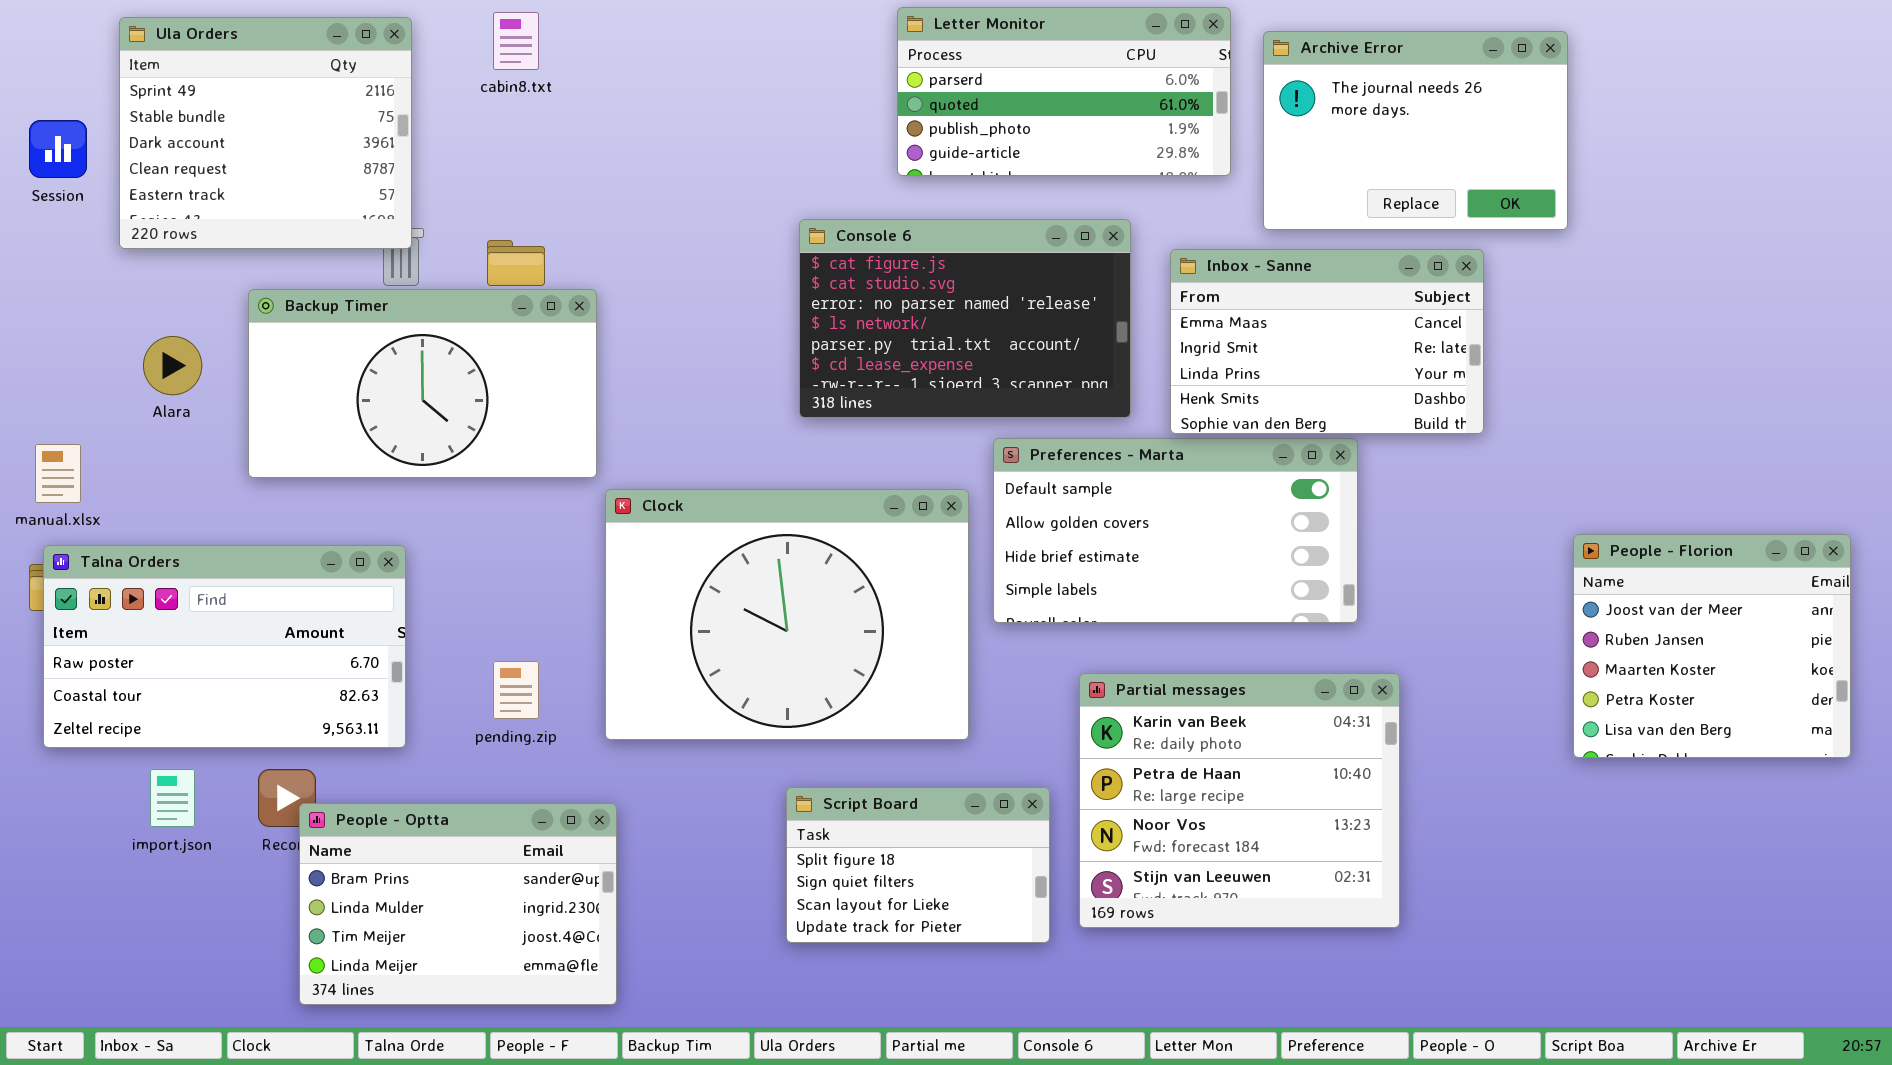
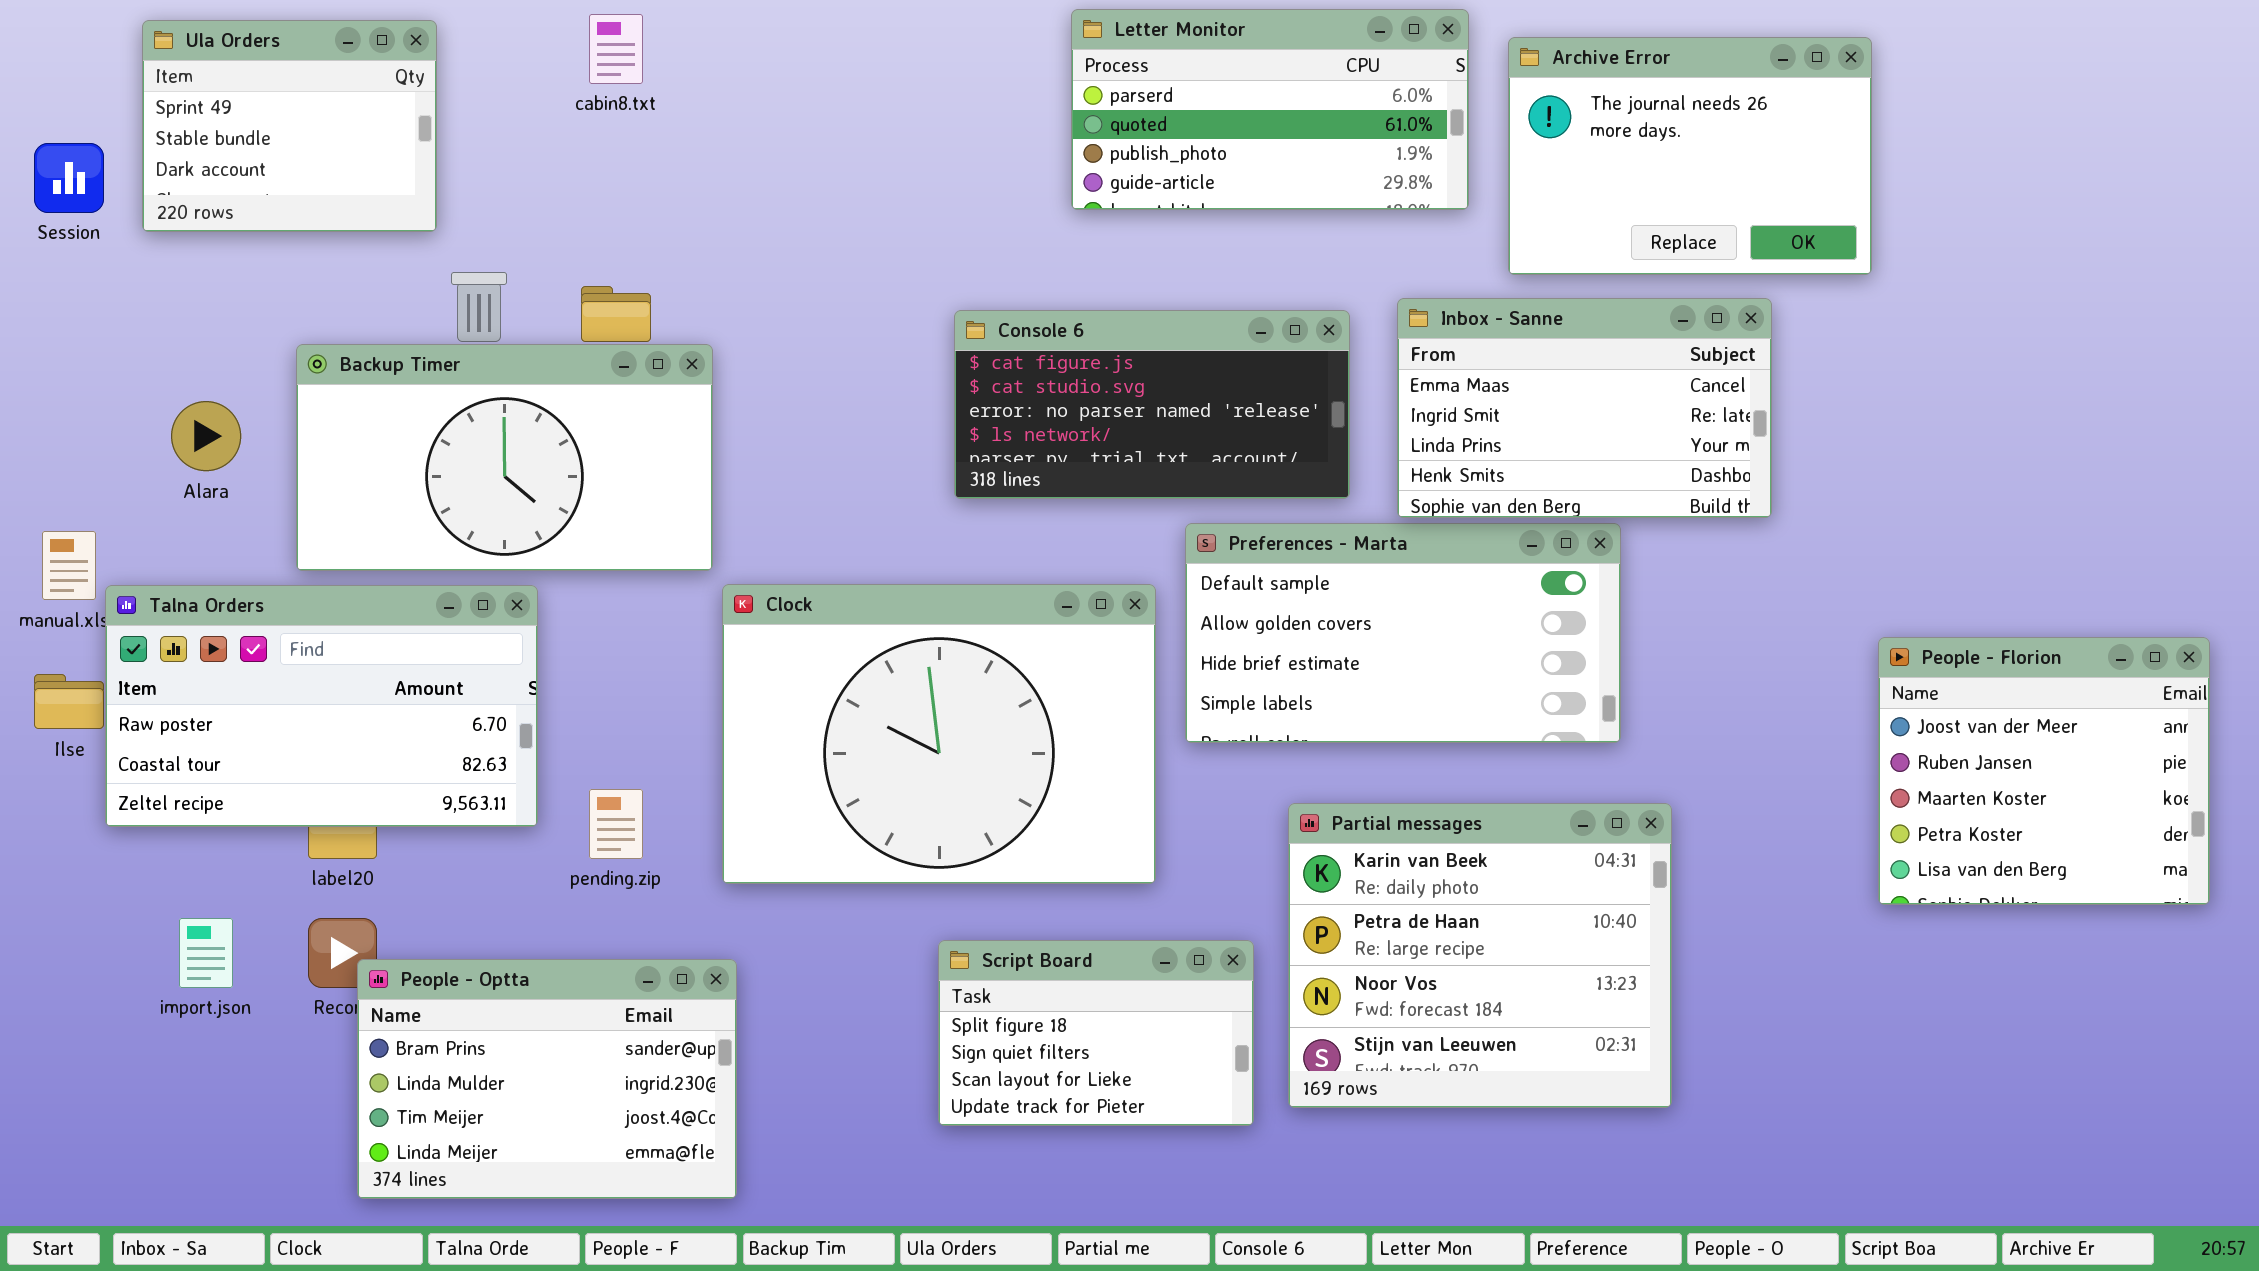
Ula Orders: [119,17,412,249] -> [142,20,437,232], resized
Console 6: [799,219,1131,418] -> [954,310,1350,499], resized
Talna Orders: [43,545,406,748] -> [105,585,538,827], moved

